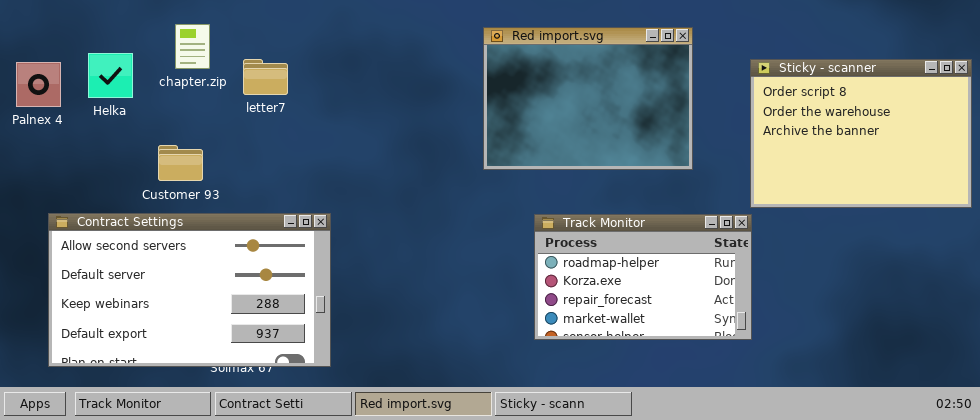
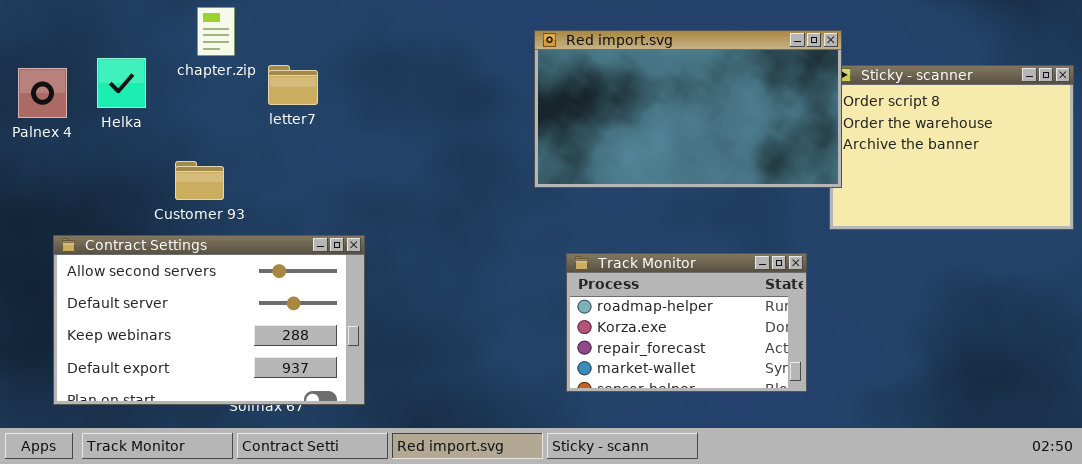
chapter.zip: [175,24,210,69] -> [197,7,235,56], moved
Red import.svg: [483,27,693,170] -> [534,30,842,188], resized
Track Monitor: [534,214,752,340] -> [566,253,807,392], moved

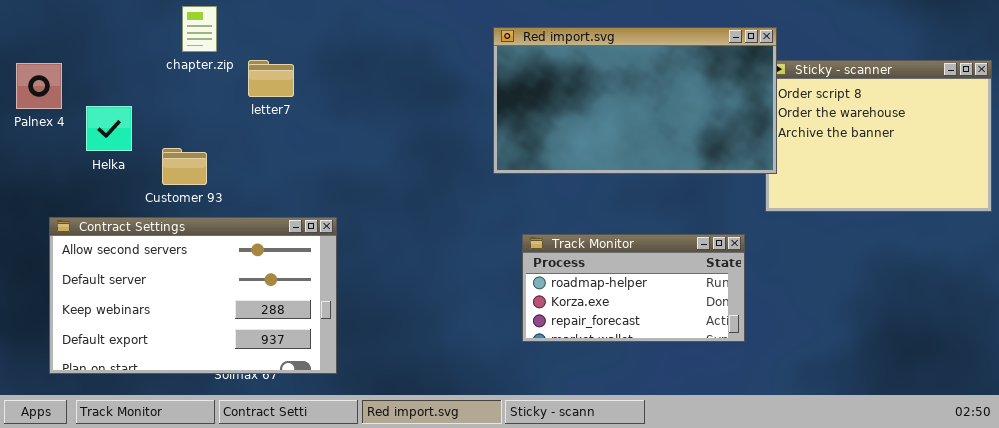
Helka: [97,58,146,108] -> [86,106,132,151], moved
Track Monitor: [566,253,807,392] -> [522,234,745,342], resized

